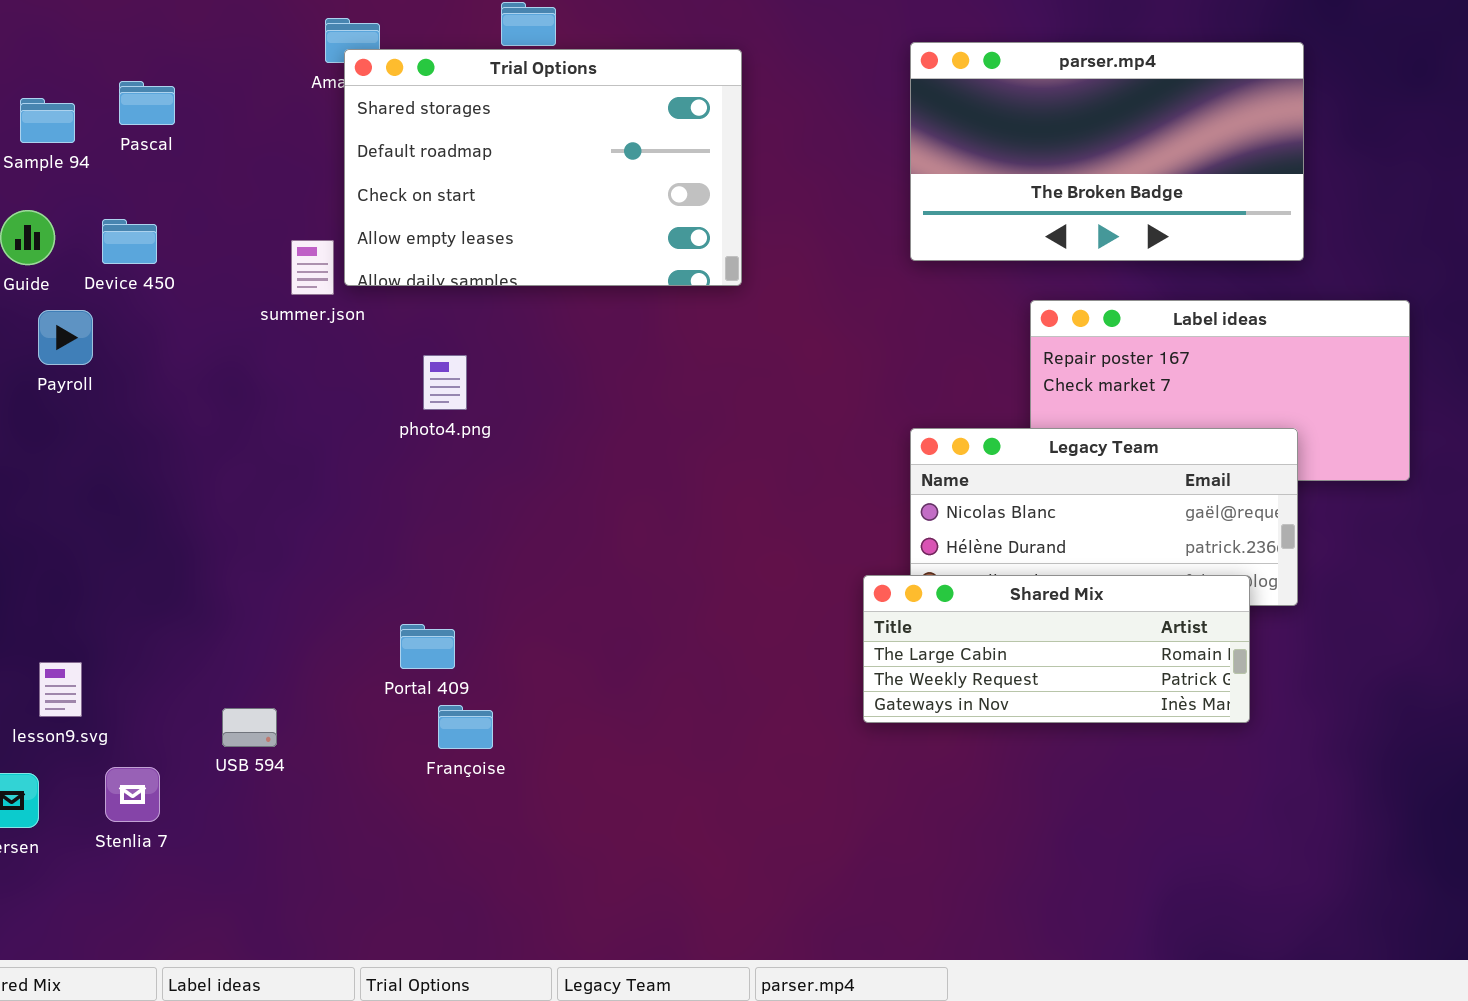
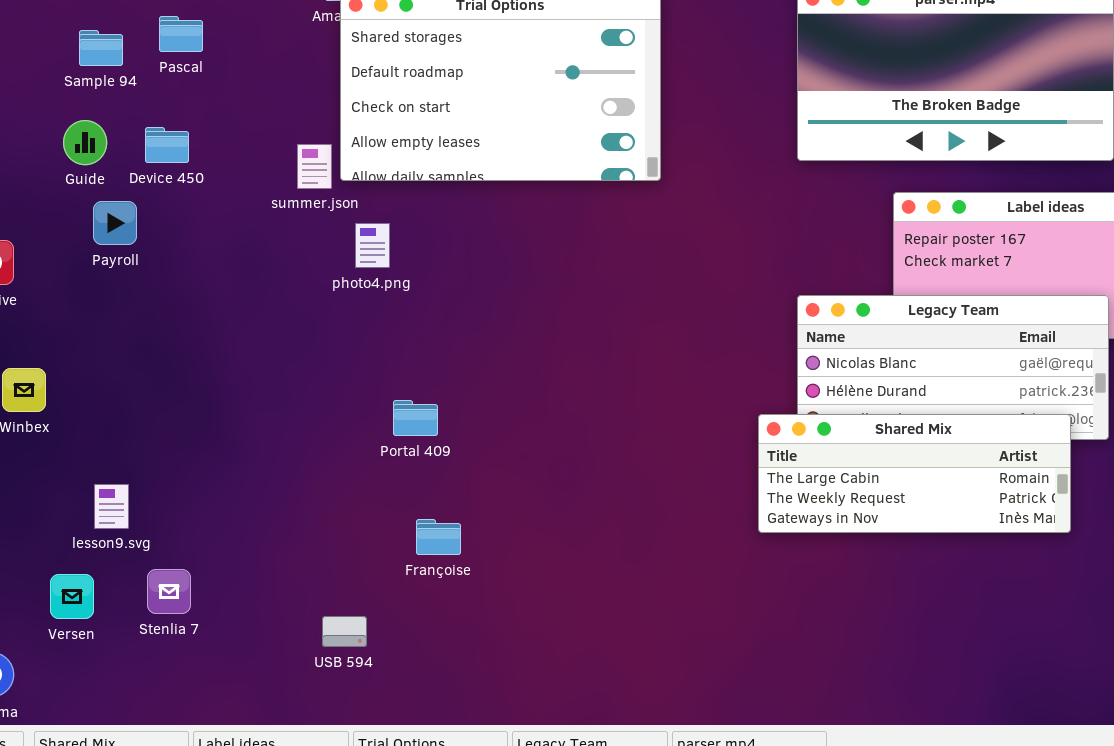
photo4.png: [423,355,467,410] -> [355,223,390,268], moved
Portal 409: [400,624,455,669] -> [393,400,438,436], moved
USB 594: [222,708,277,747] -> [322,616,367,647], moved

